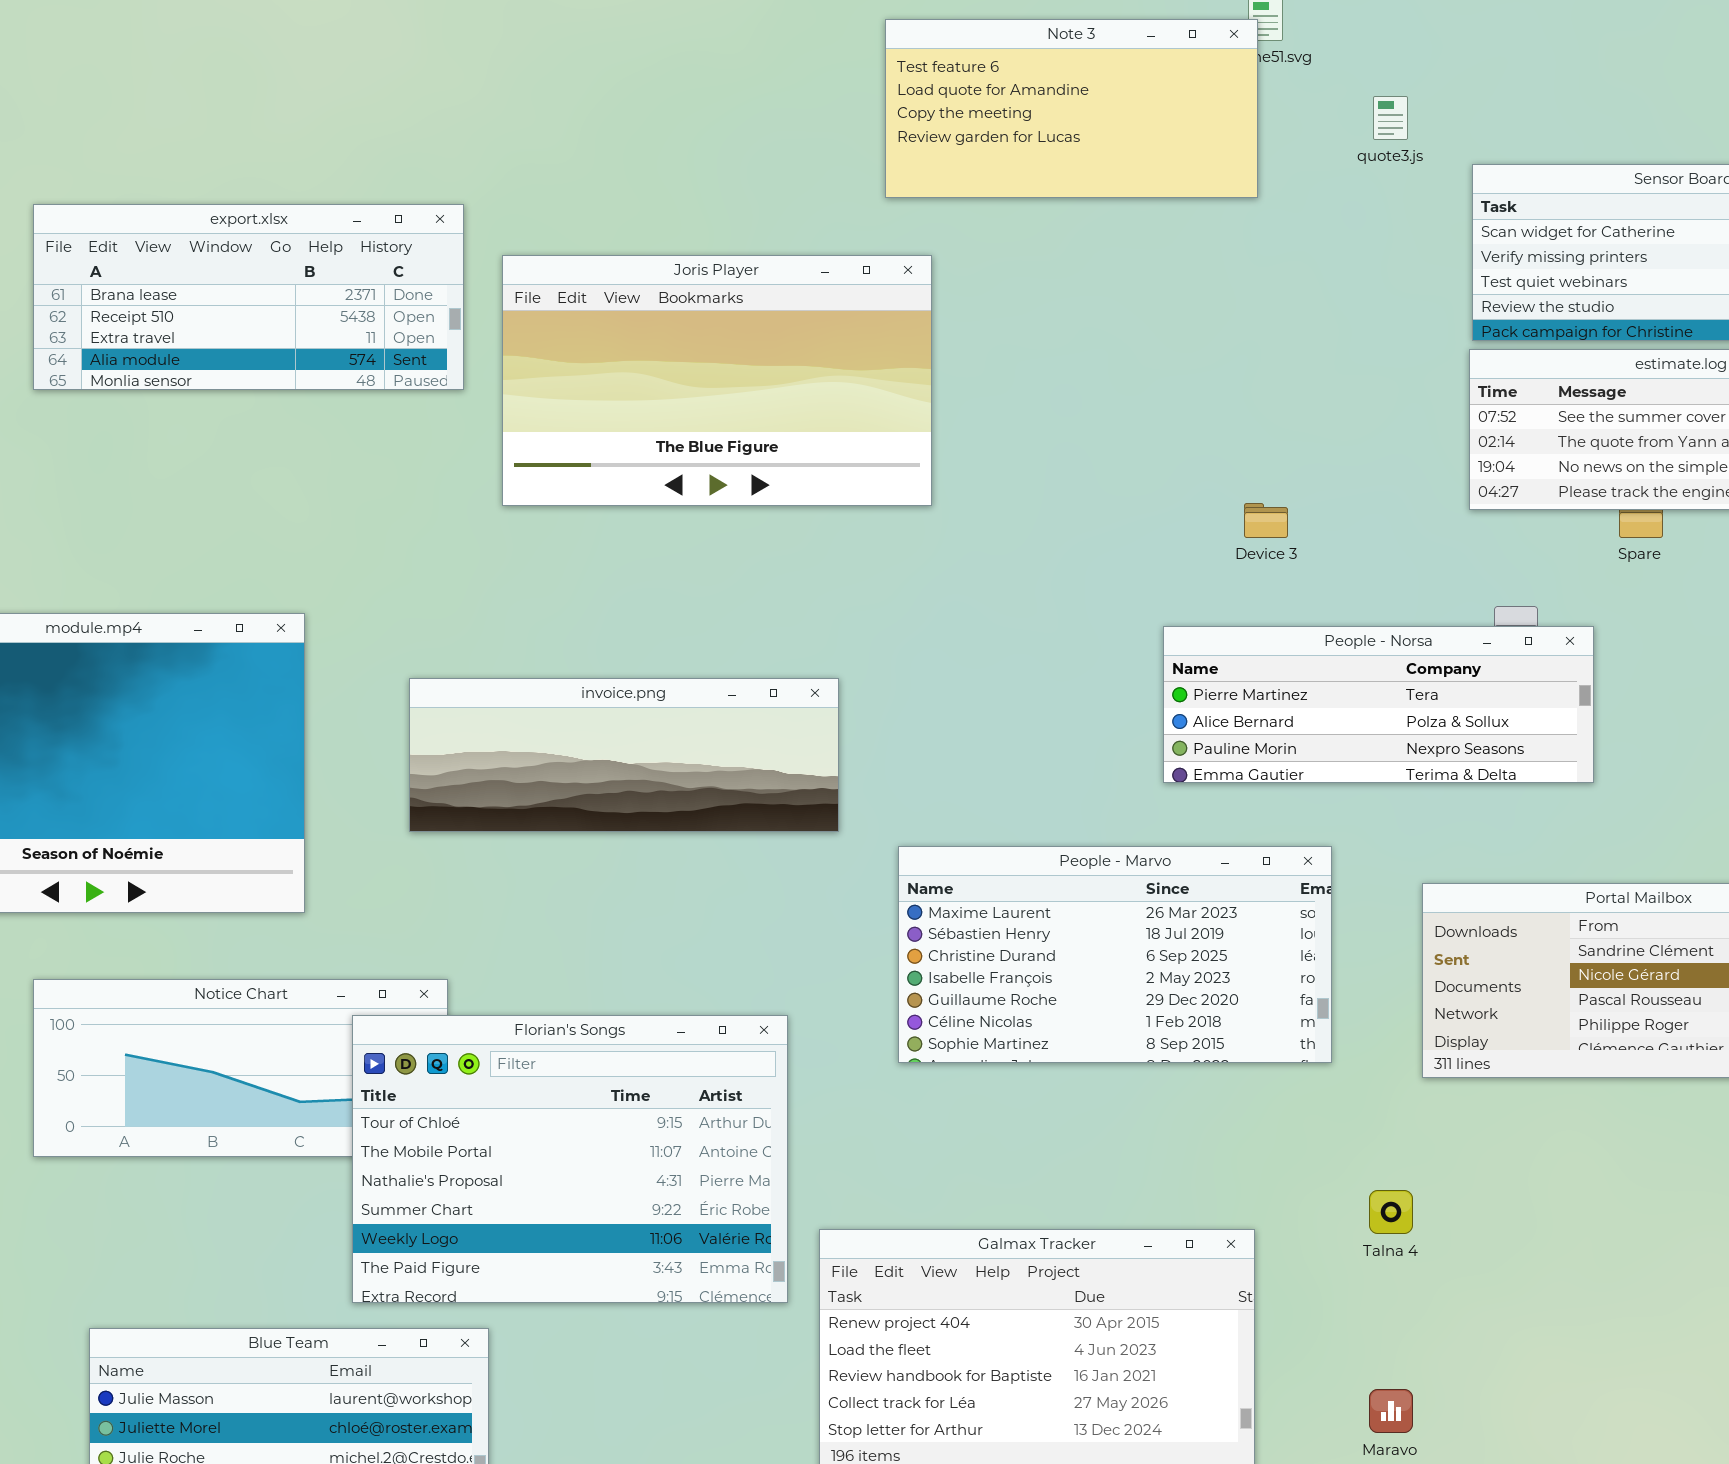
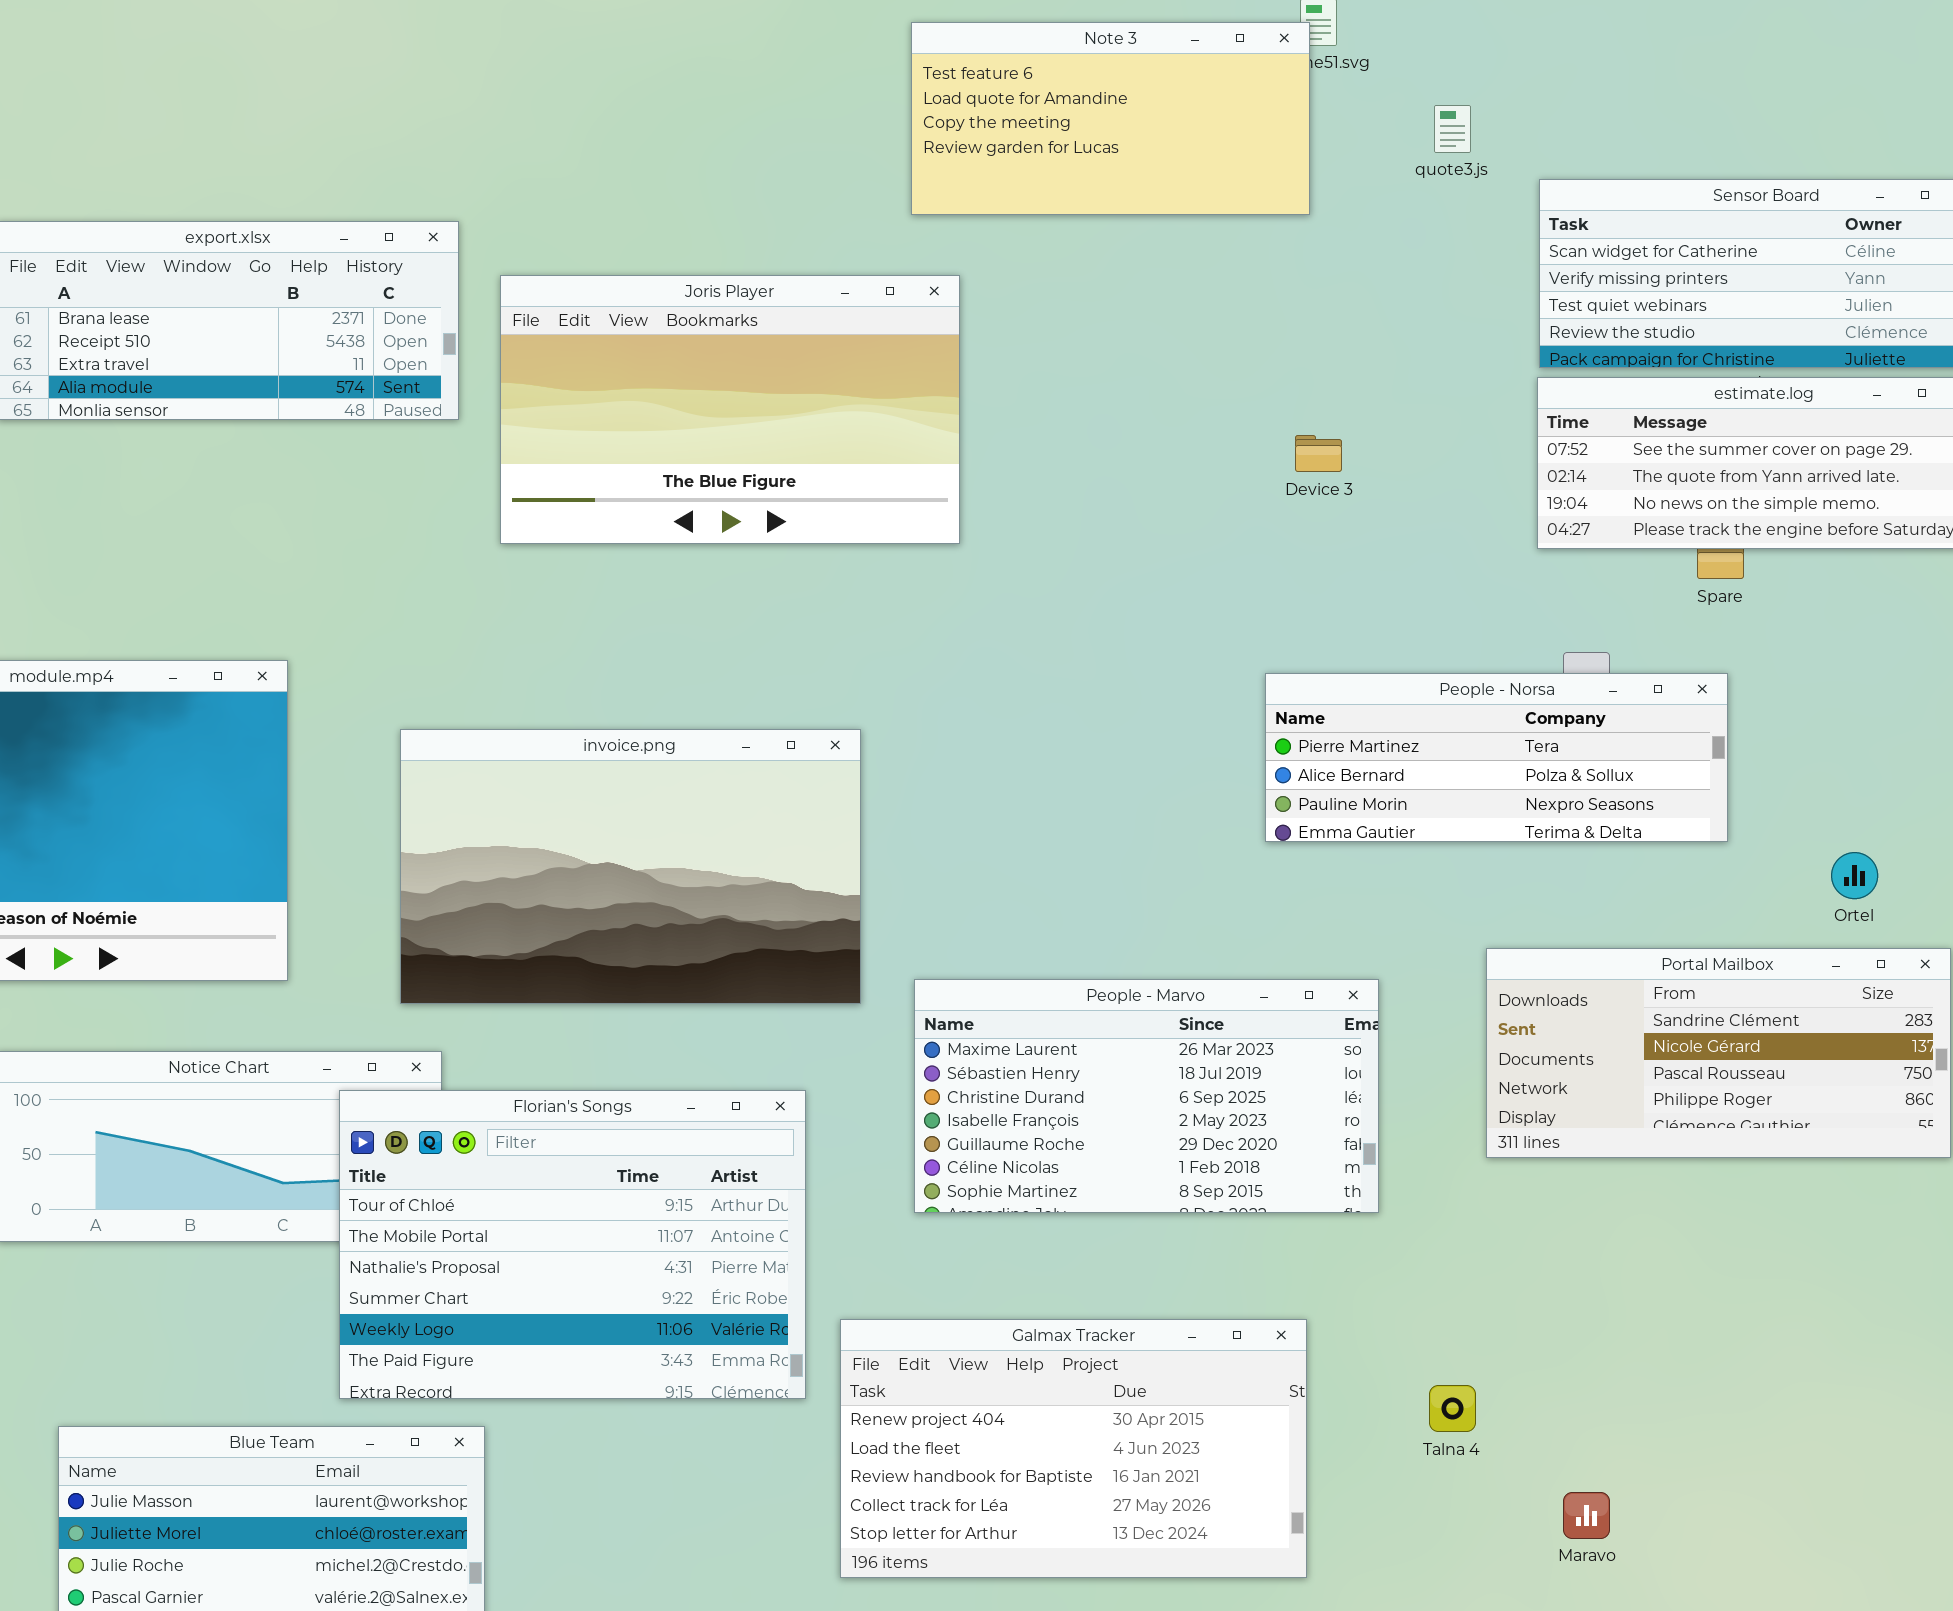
Device 3: [1244,503,1288,538] -> [1295,435,1342,472], moved
People - Norsa: [1163,626,1594,783] -> [1265,673,1728,842], moved
invoice.png: [409,678,839,832] -> [400,729,861,1004], resized
People - Marvo: [898,846,1332,1063] -> [914,979,1379,1213], moved
Talna 4: [1369,1190,1413,1234] -> [1429,1385,1476,1432], moved
Maravo: [1369,1389,1413,1433] -> [1563,1492,1610,1539], moved

